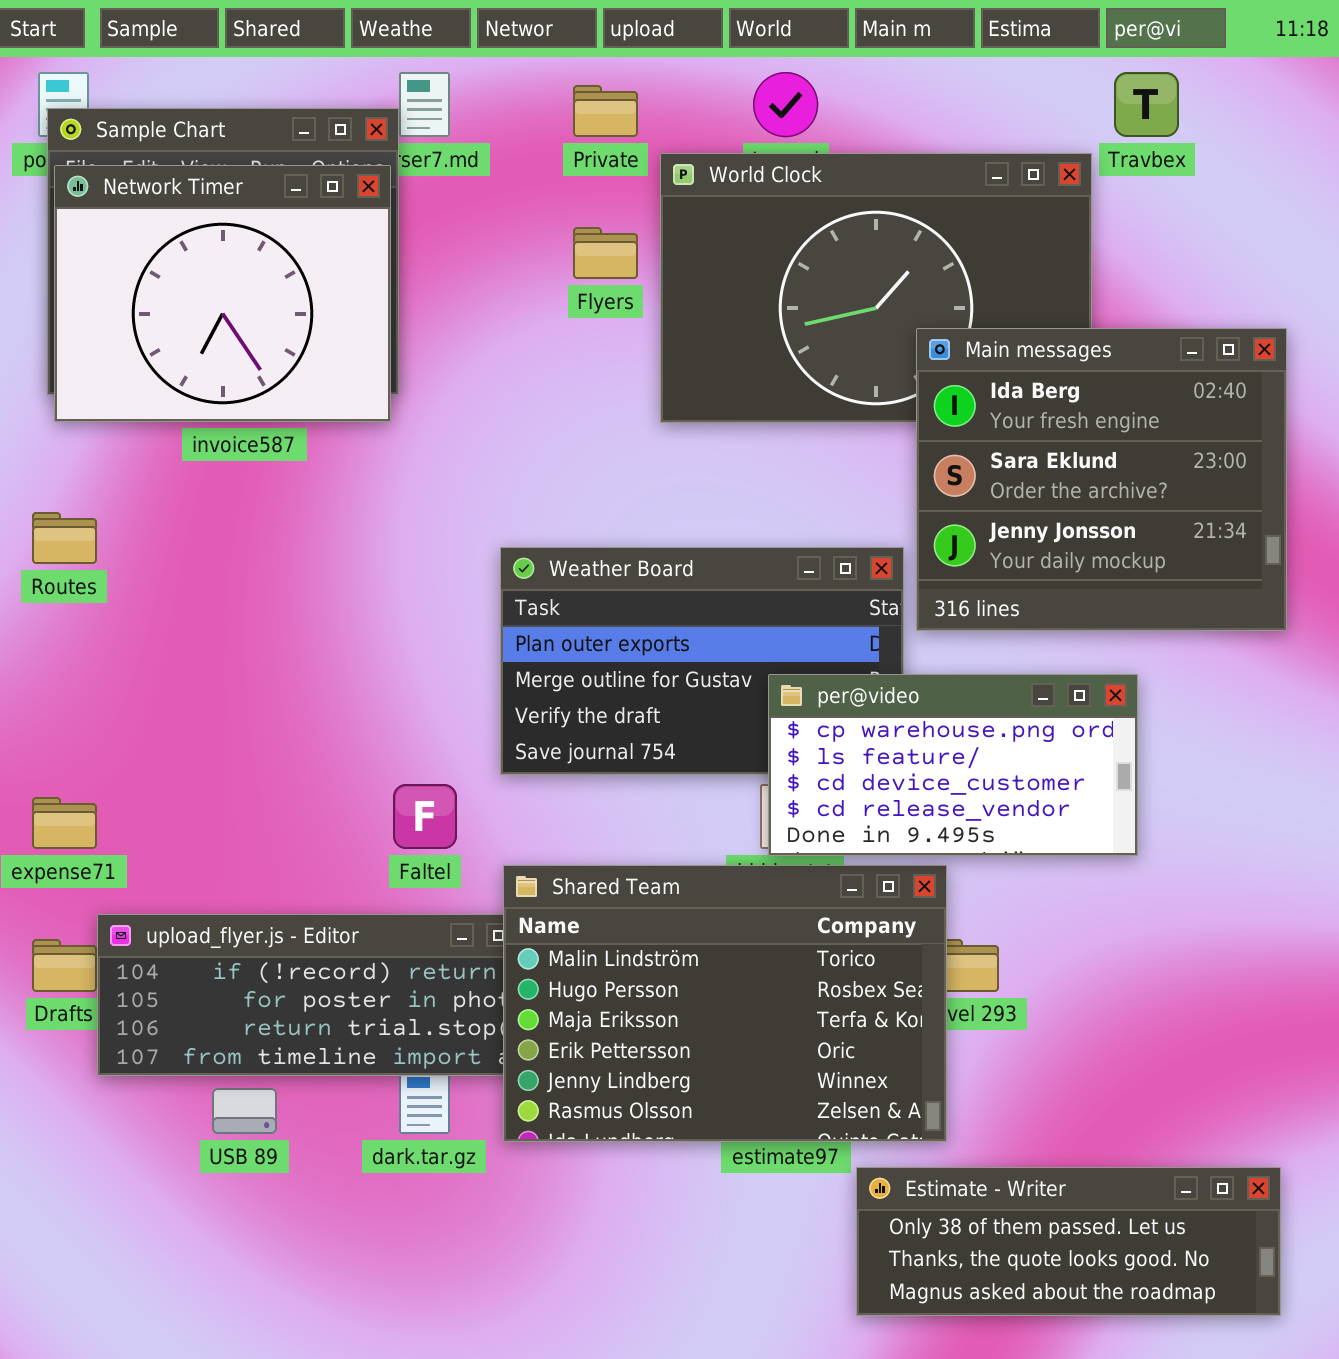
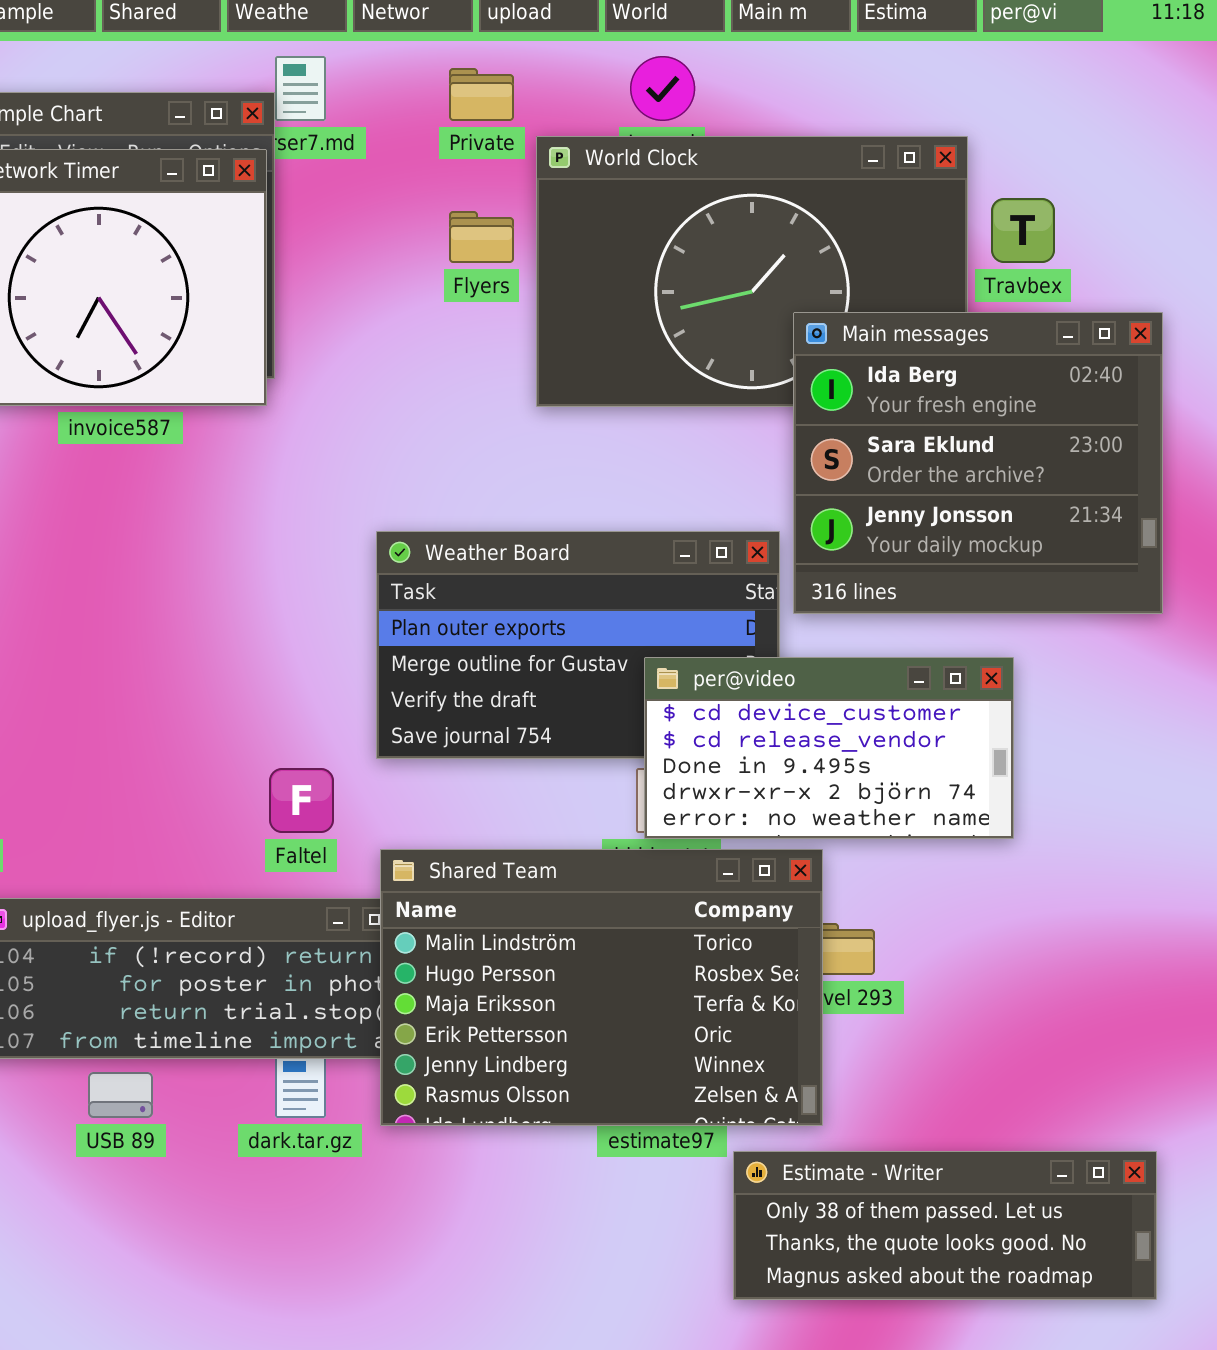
Travbex: [1114,72,1179,137] -> [991,198,1055,263], moved
per@video: [768,674,1138,856] -> [644,657,1014,839], scrolled down 2 rows

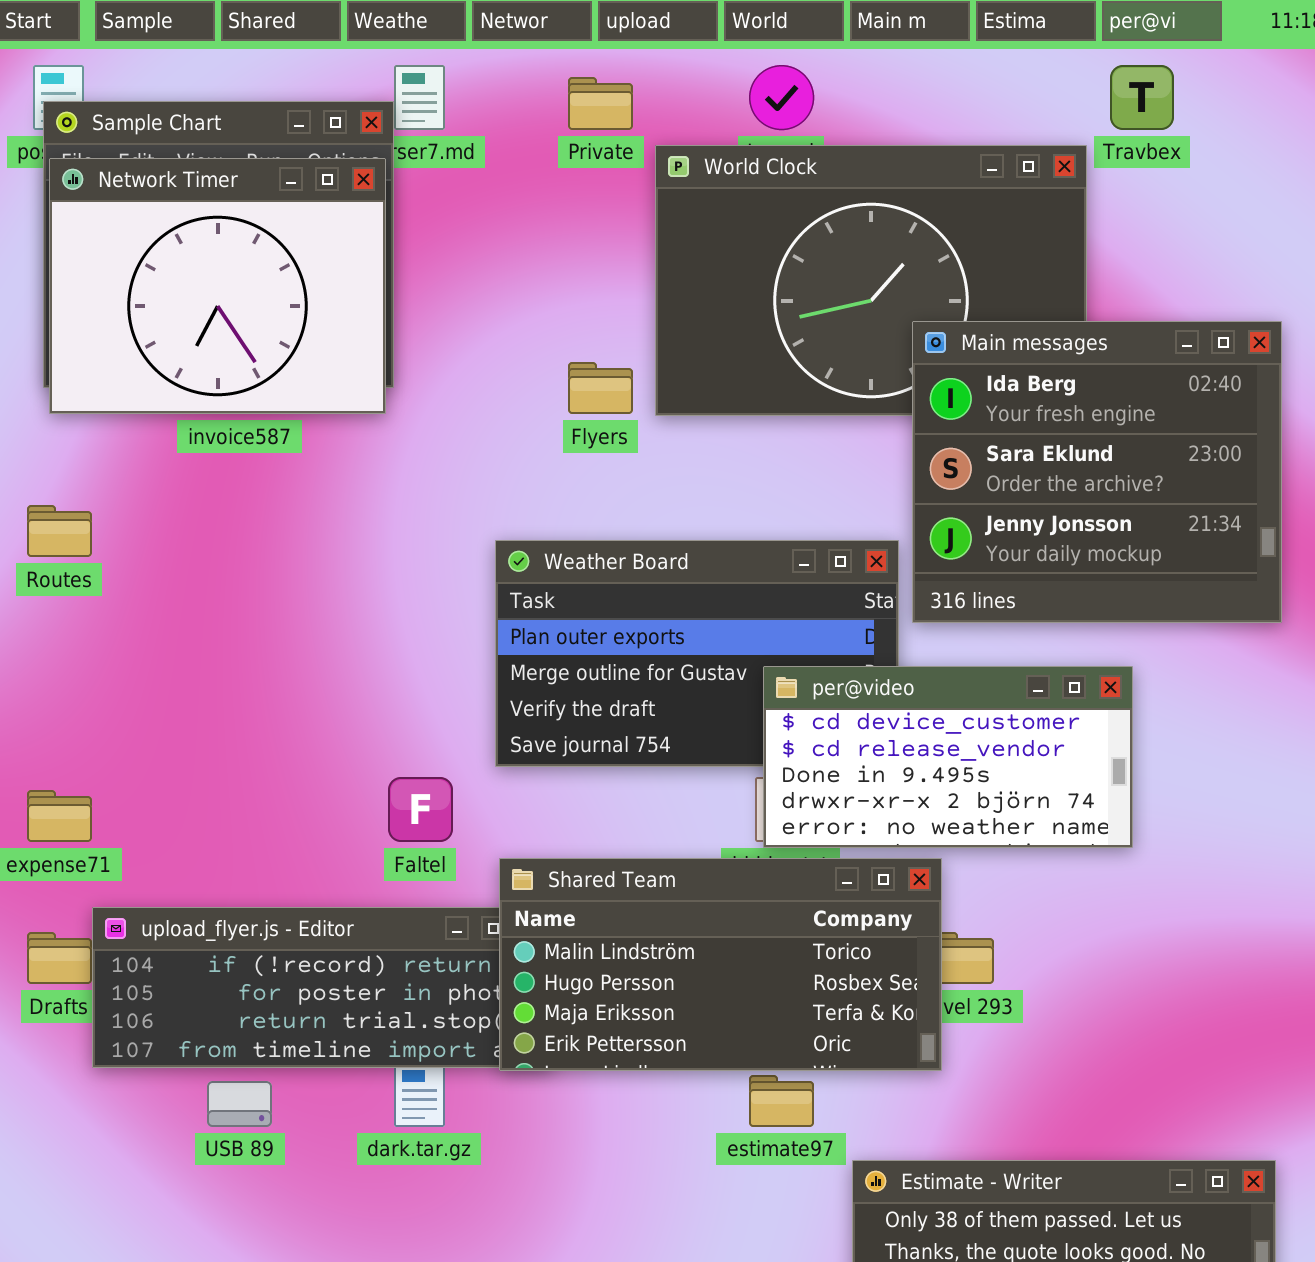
Travbex: [991,198,1055,263] -> [1110,65,1174,130], moved
Flyers: [449,211,514,263] -> [568,362,633,414], moved
Shared Team: [380,849,823,1126] -> [499,858,942,1071], resized

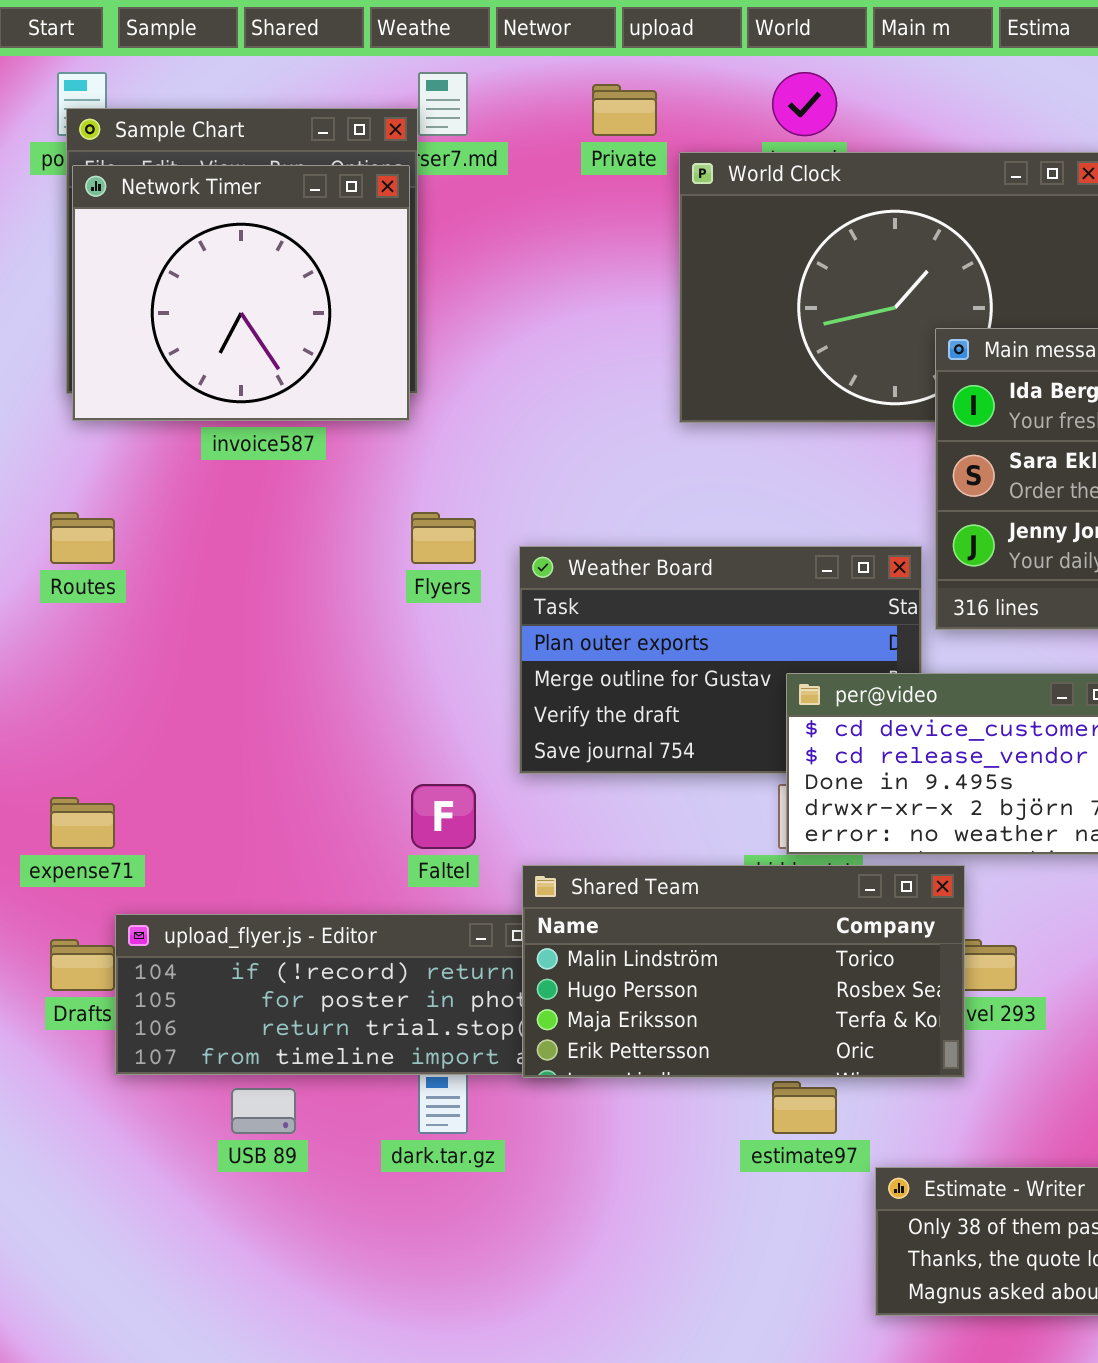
Flyers: [568,362,633,414] -> [411,512,476,564], moved

